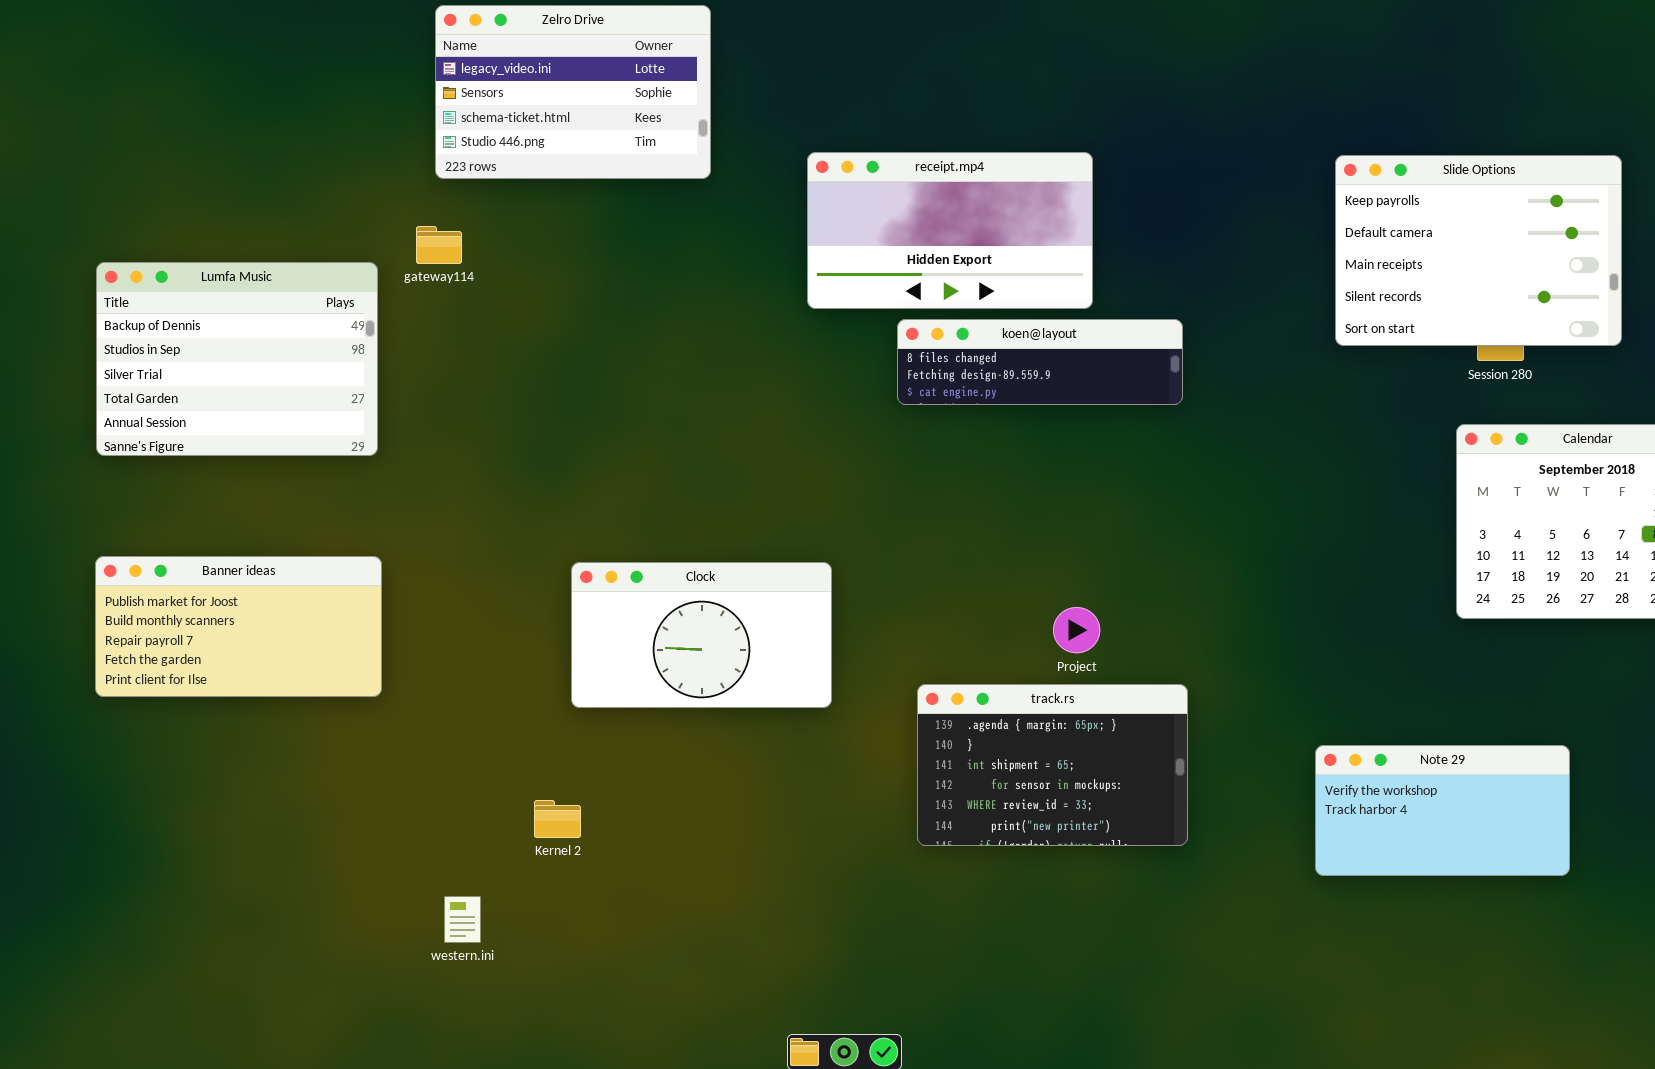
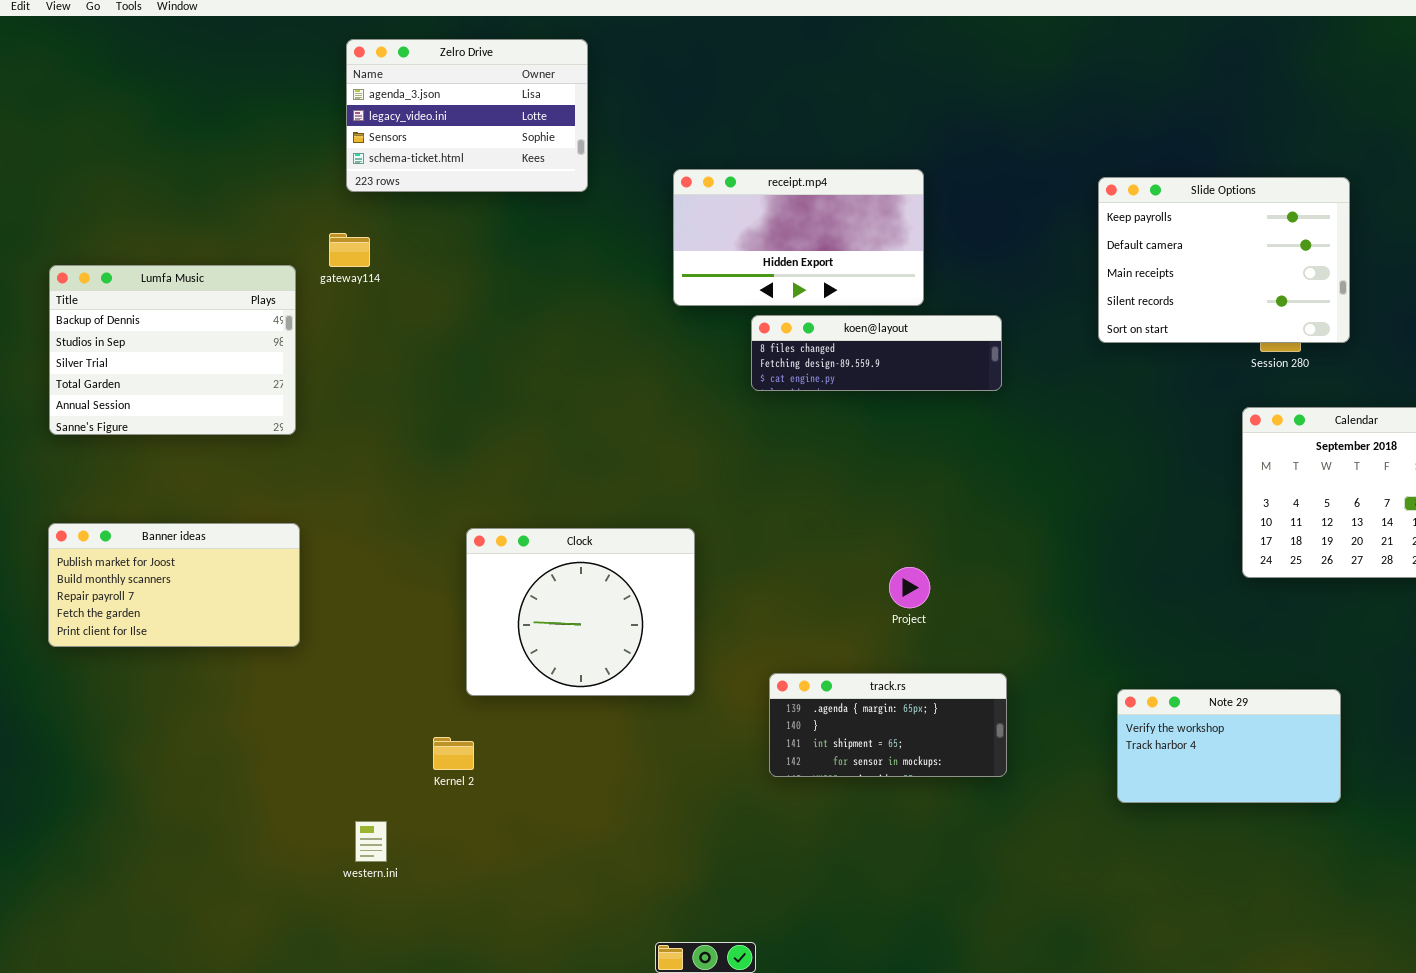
Zelro Drive: [435,5,711,179] -> [346,39,588,192], scrolled up 1 row
Slide Options: [1335,155,1622,346] -> [1098,177,1350,343], moved
Clock: [571,562,832,708] -> [466,528,695,696], resized
track.rs: [917,684,1188,846] -> [769,673,1007,777], resized

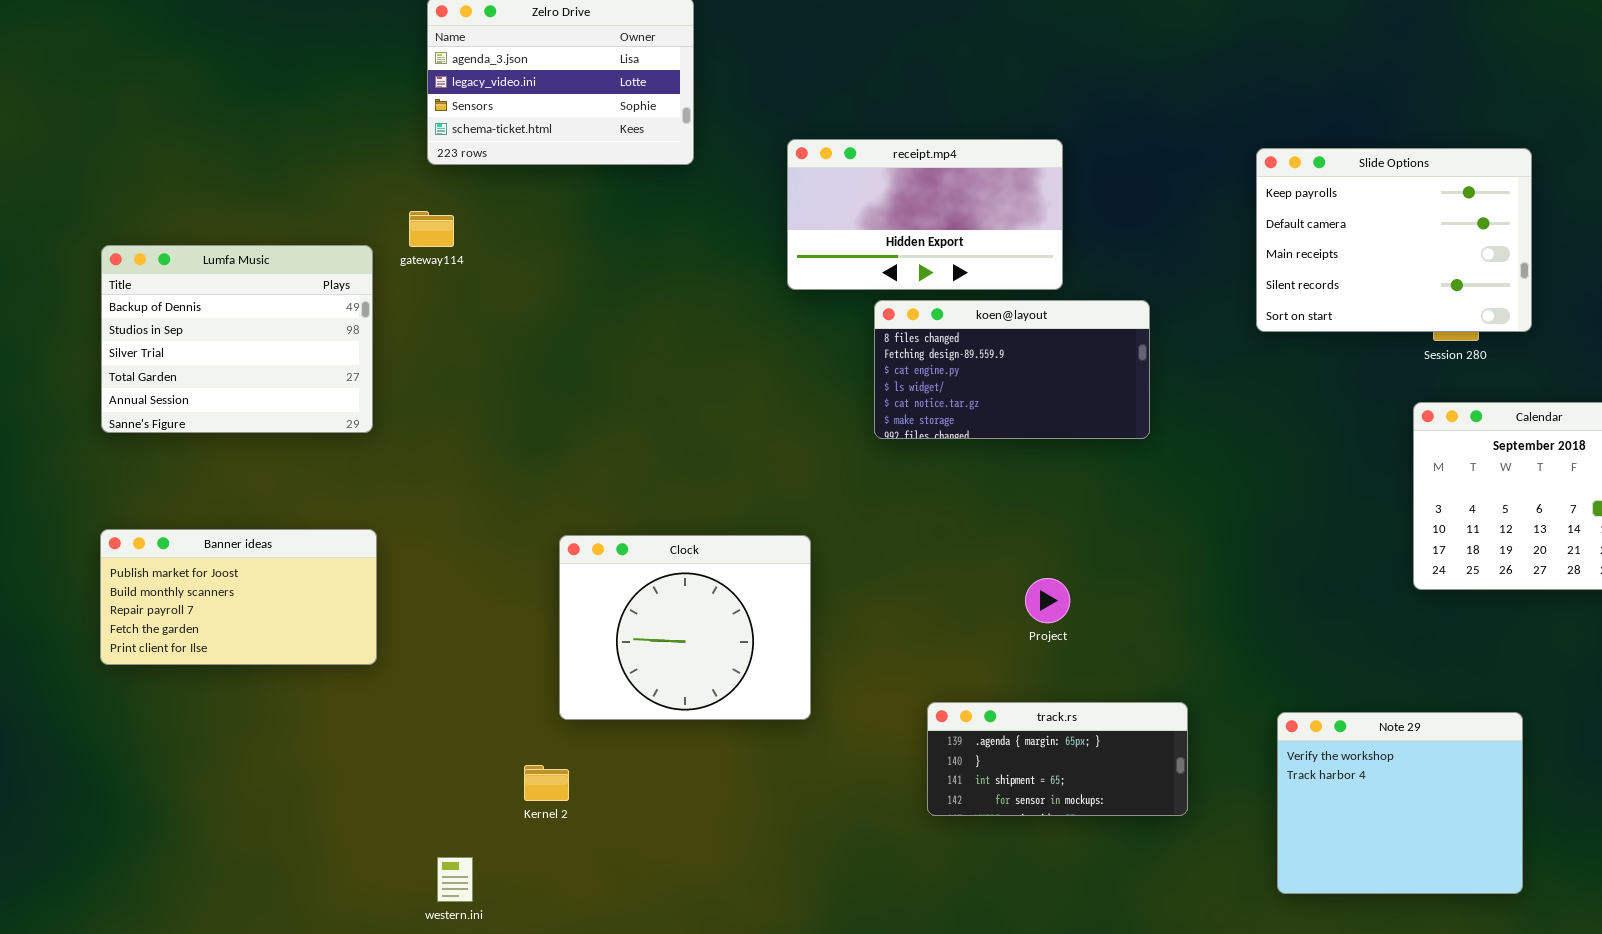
koen@layout: [751,315,1002,391] -> [874,300,1150,439], resized
track.rs: [769,673,1007,777] -> [927,702,1188,816], moved
Note 29: [1117,689,1341,803] -> [1277,712,1523,894], resized

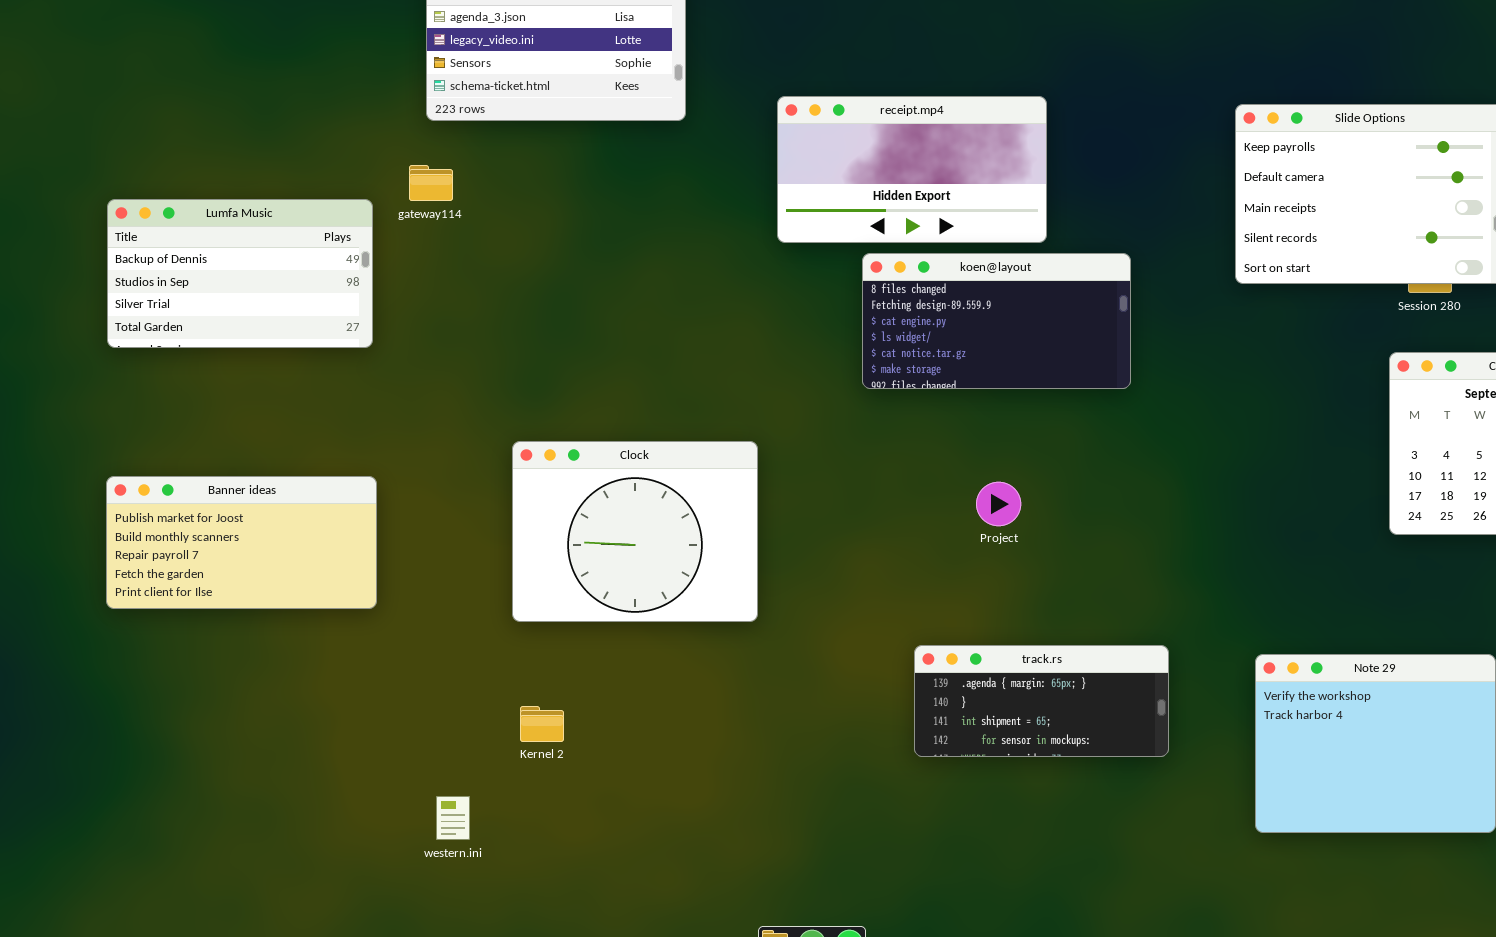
Lumfa Music: [101,245,373,433] -> [107,199,373,348], resized
Clock: [559,535,811,720] -> [512,441,758,622], moved
Project: [1025,578,1070,623] -> [976,482,1021,526], moved

